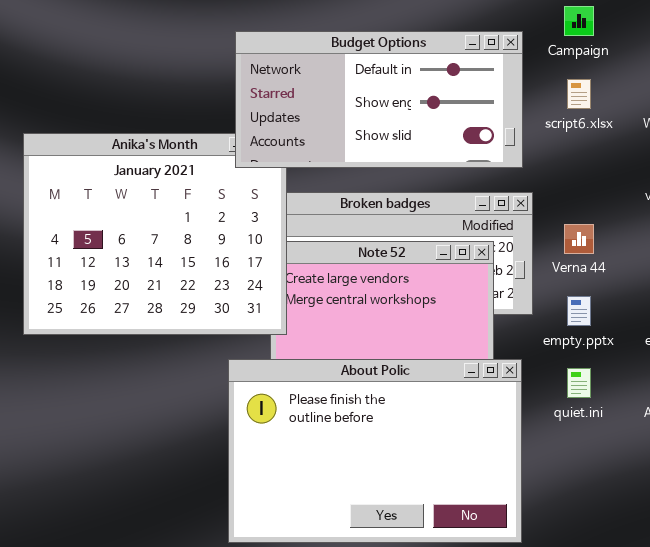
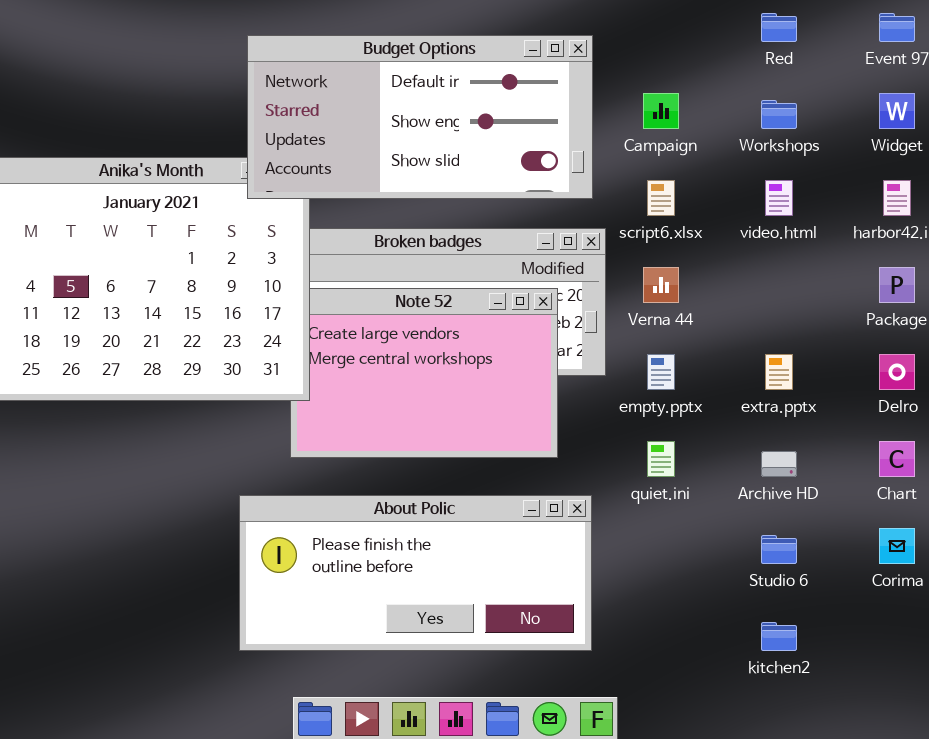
Campaign: [564,6,594,36] -> [643,93,679,129], moved
script6.xlsx: [567,79,591,109] -> [647,180,675,216], moved
About Polic: [228,359,522,543] -> [239,495,592,651], resized

